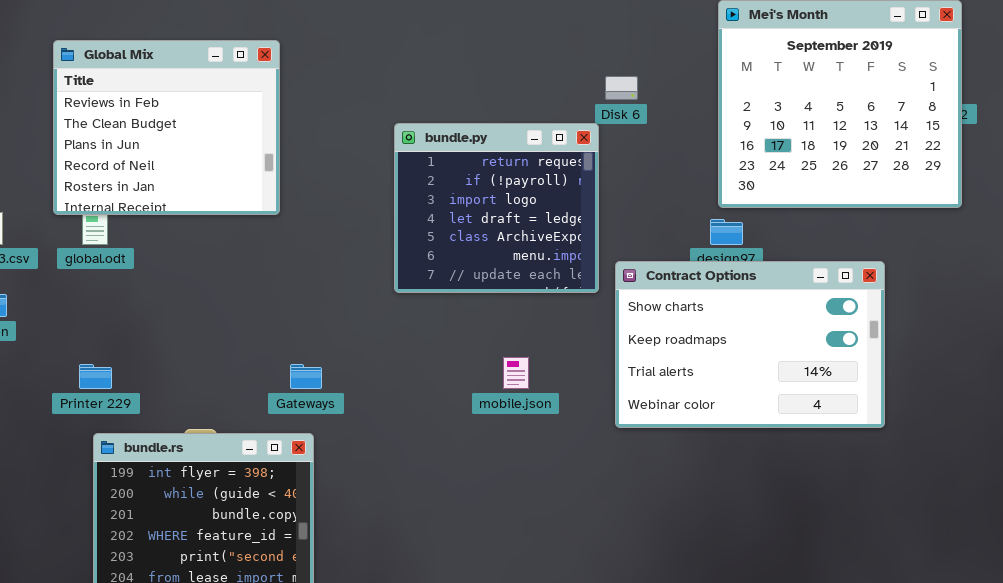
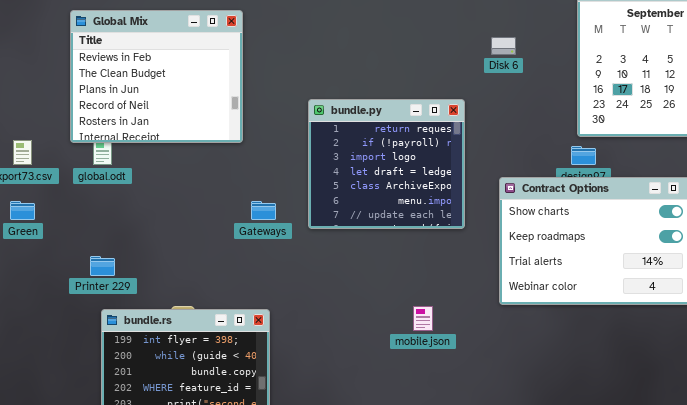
bundle.py: [394,123,599,293] -> [308,99,465,229], moved
mobile.json: [503,357,529,389] -> [413,306,433,331], moved
Gateways: [290,364,322,389] -> [251,201,276,220], moved

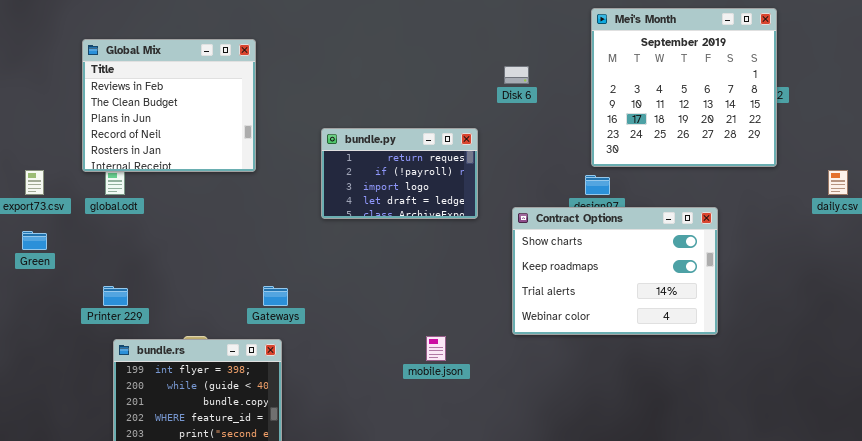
bundle.py: [308,99,465,229] -> [321,128,478,219], resized
Gateways: [251,201,276,220] -> [263,286,288,306], moved

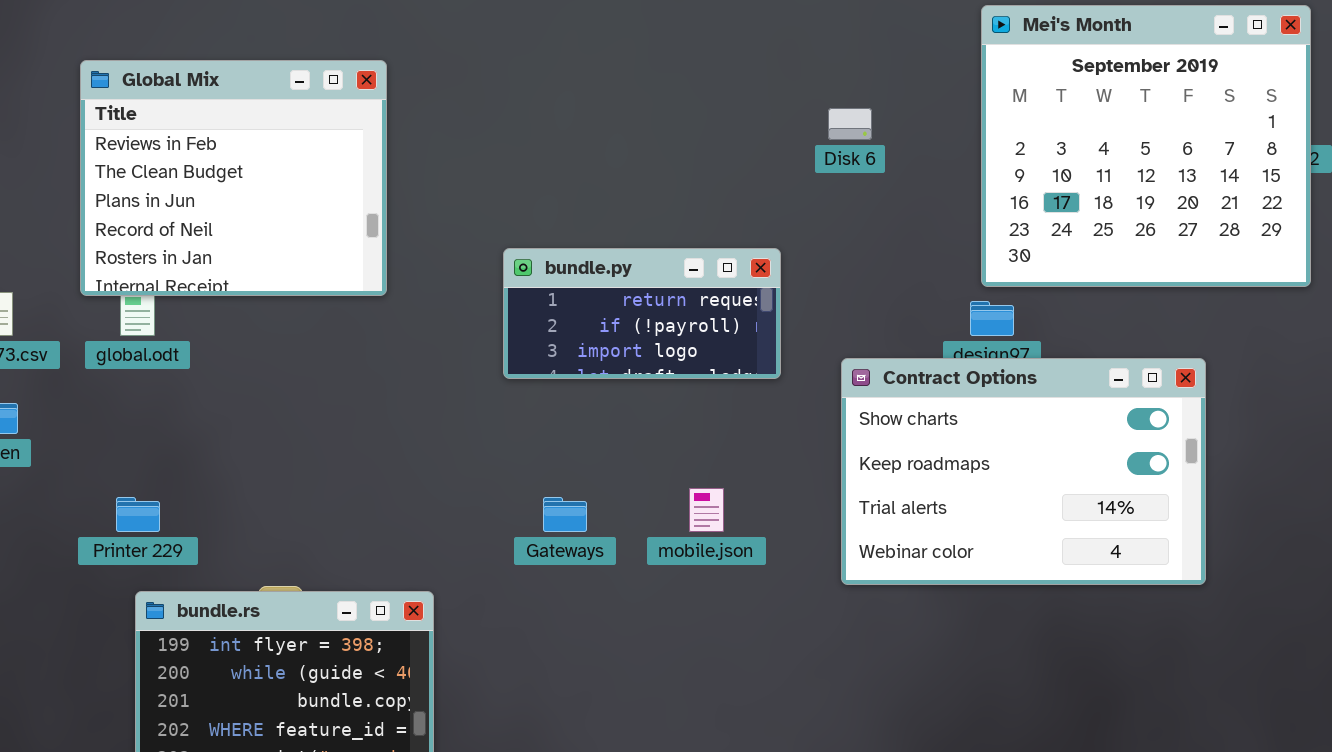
bundle.py: [321,128,478,219] -> [503,248,781,379], resized
Gateways: [263,286,288,306] -> [543,497,587,532], moved
mobile.json: [426,336,446,361] -> [689,488,724,532], moved

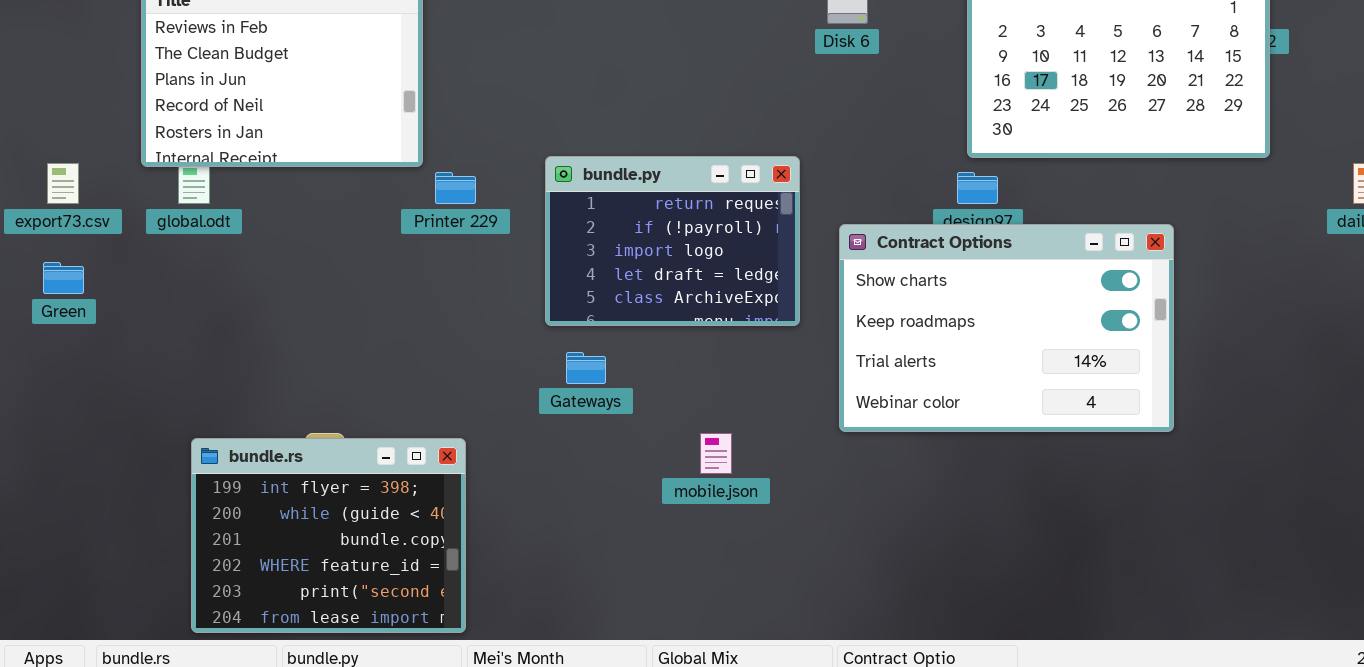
bundle.py: [503,248,781,379] -> [545,156,800,326], moved, resized
mobile.json: [689,488,724,532] -> [700,433,732,474], moved
Printer 229: [116,497,160,532] -> [435,172,476,204], moved

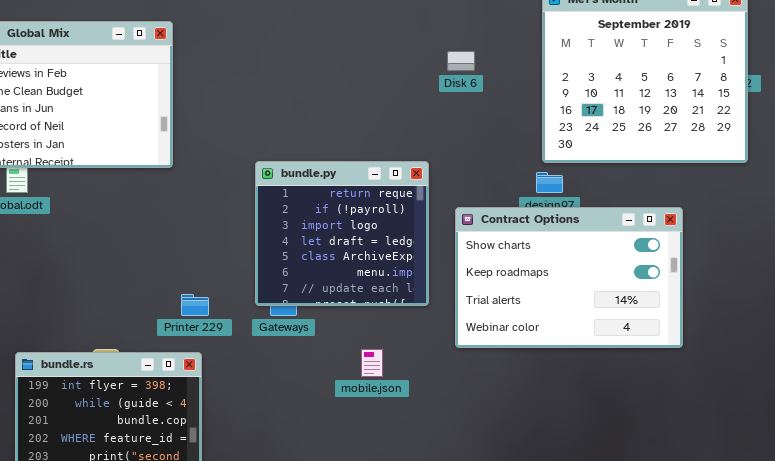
bundle.py: [545,156,800,326] -> [255,161,429,306], resized
Printer 229: [435,172,476,204] -> [181,294,209,316], moved

